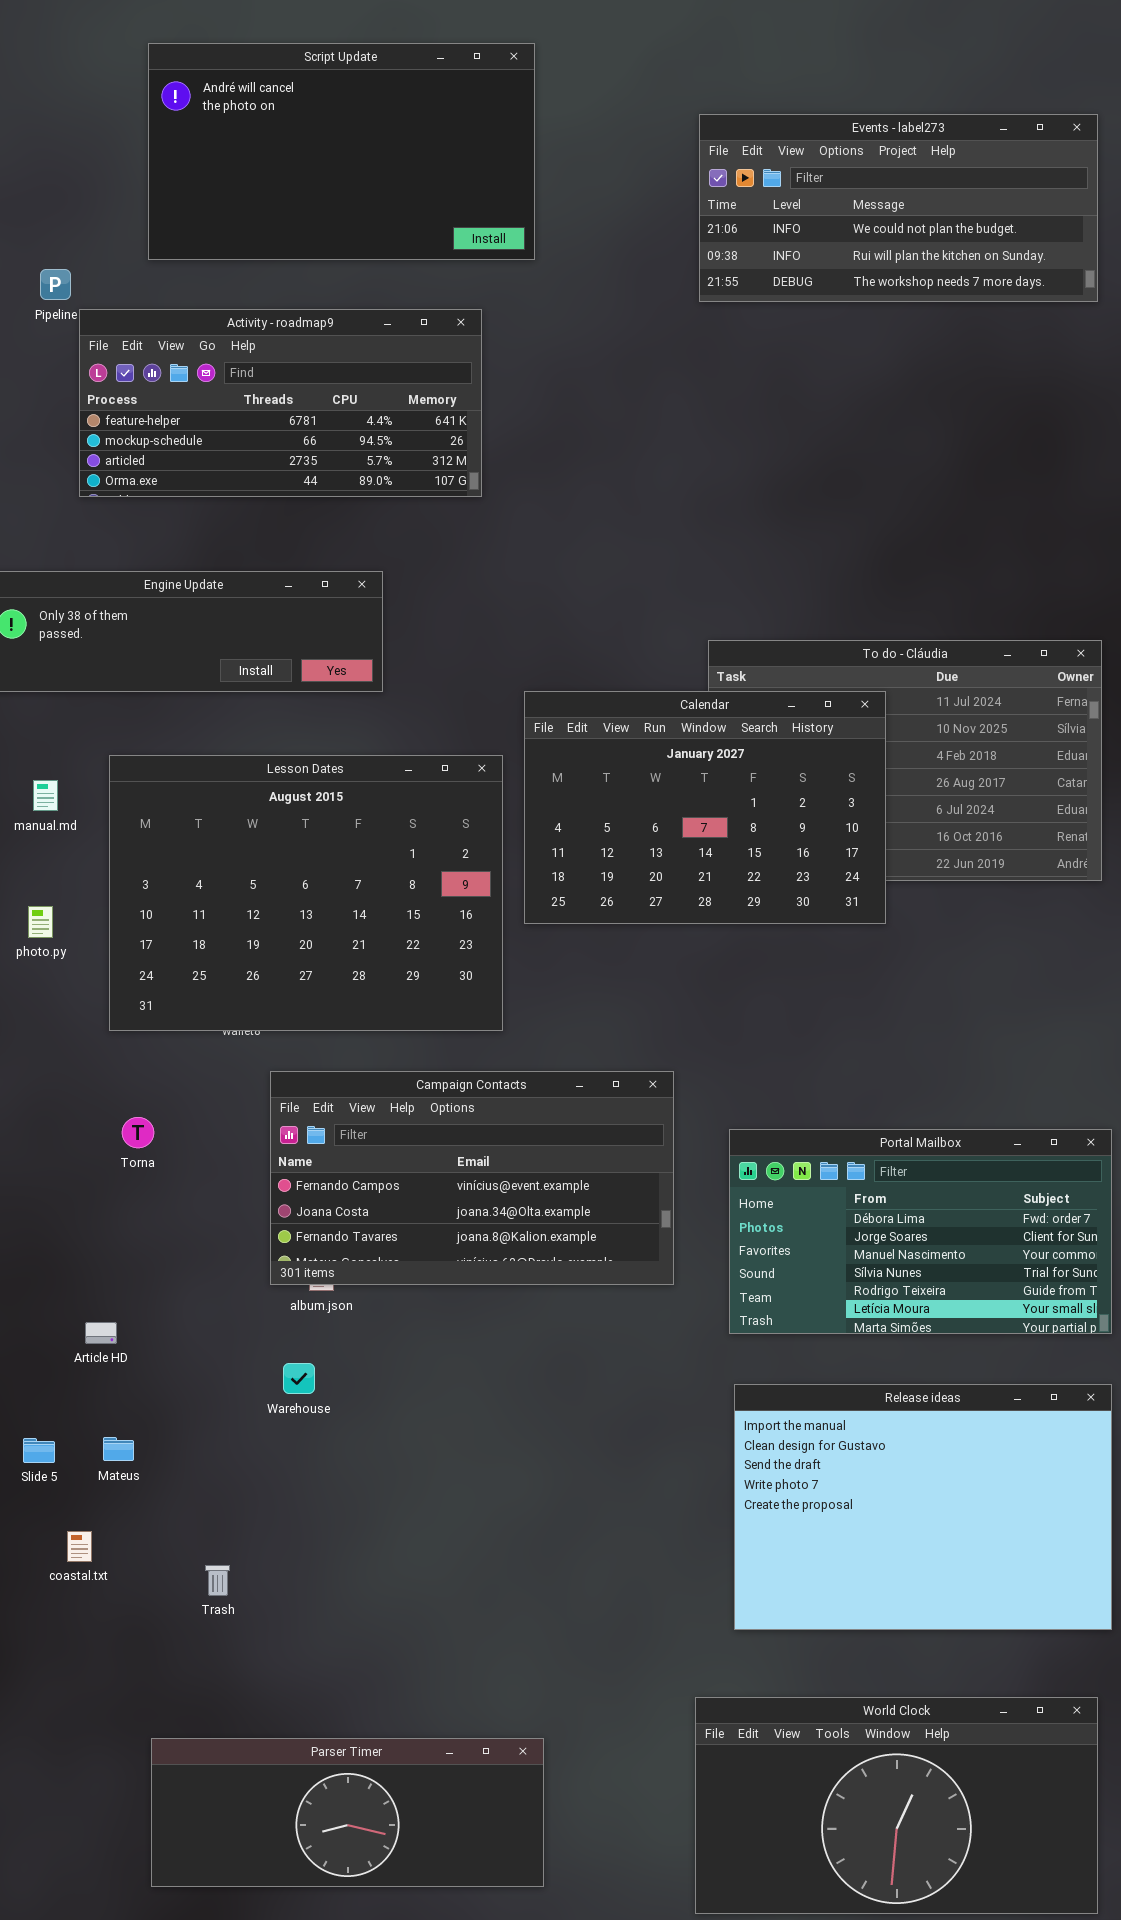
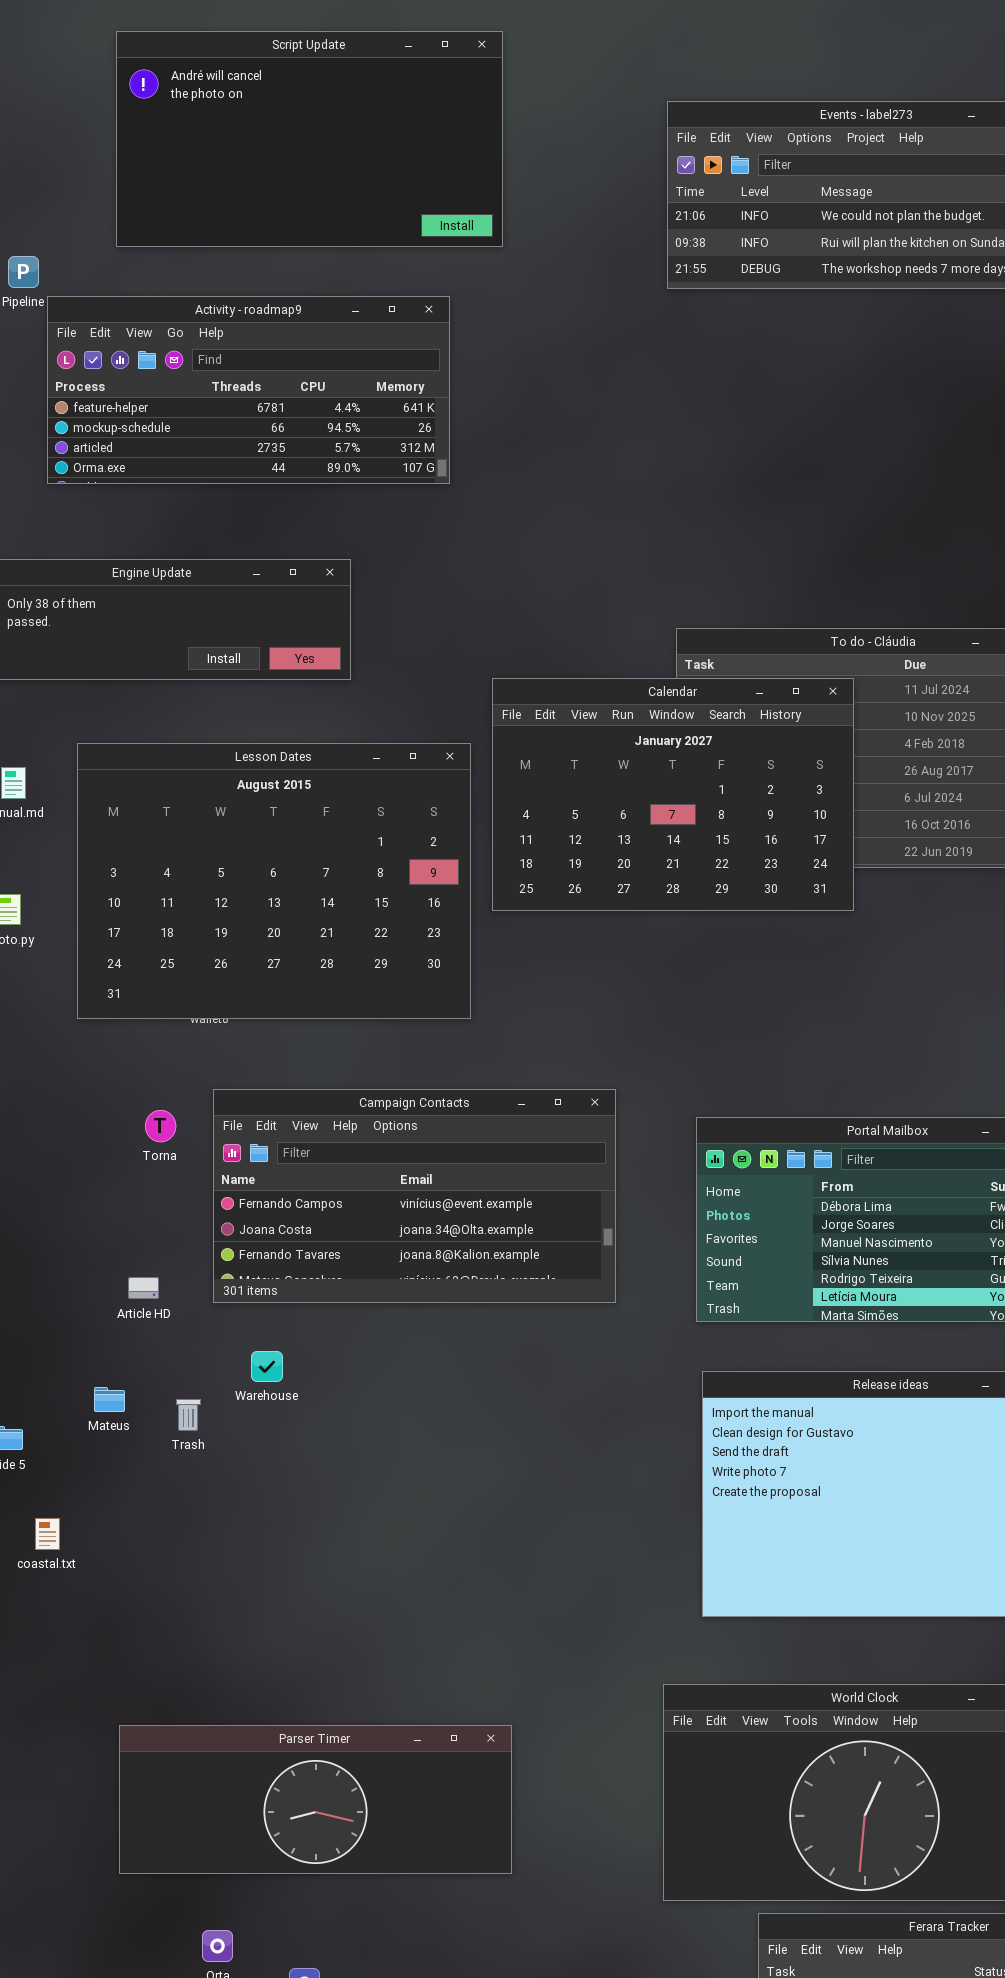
Campaign Contacts: [270,1071,674,1285] -> [213,1089,616,1303], moved
Torna: [122,1117,154,1148] -> [145,1110,176,1142], moved
Article HD: [85,1322,117,1344] -> [128,1277,159,1299], moved
Mateus: [103,1437,134,1461] -> [94,1387,125,1412], moved
Trash: [205,1565,230,1596] -> [176,1399,201,1431], moved

